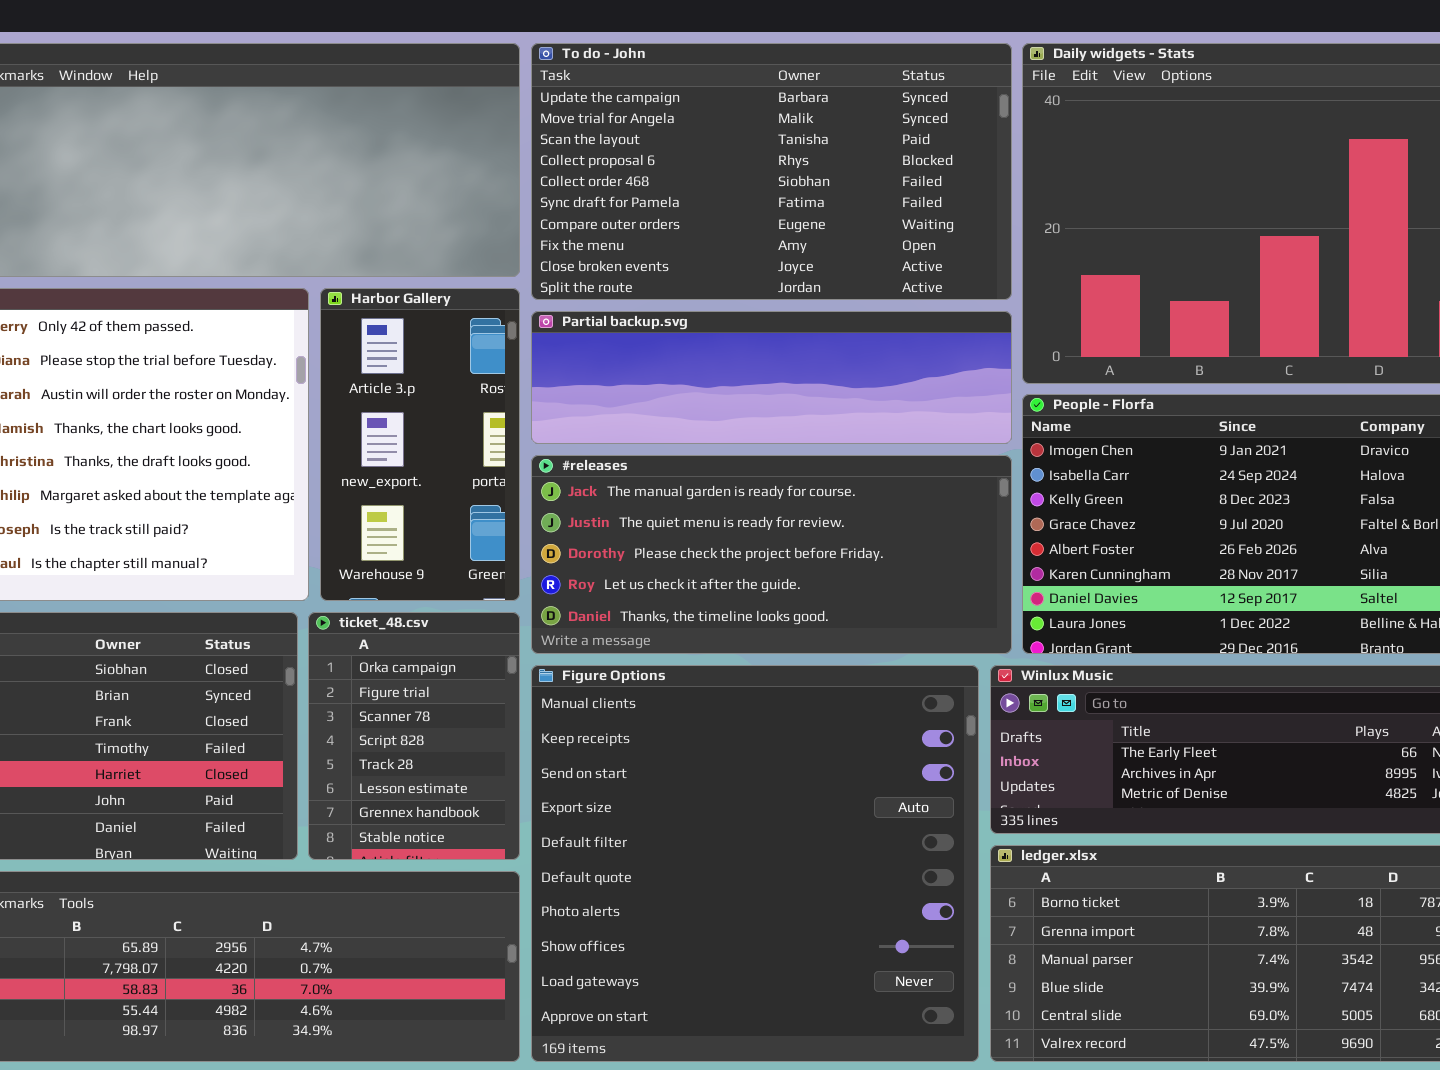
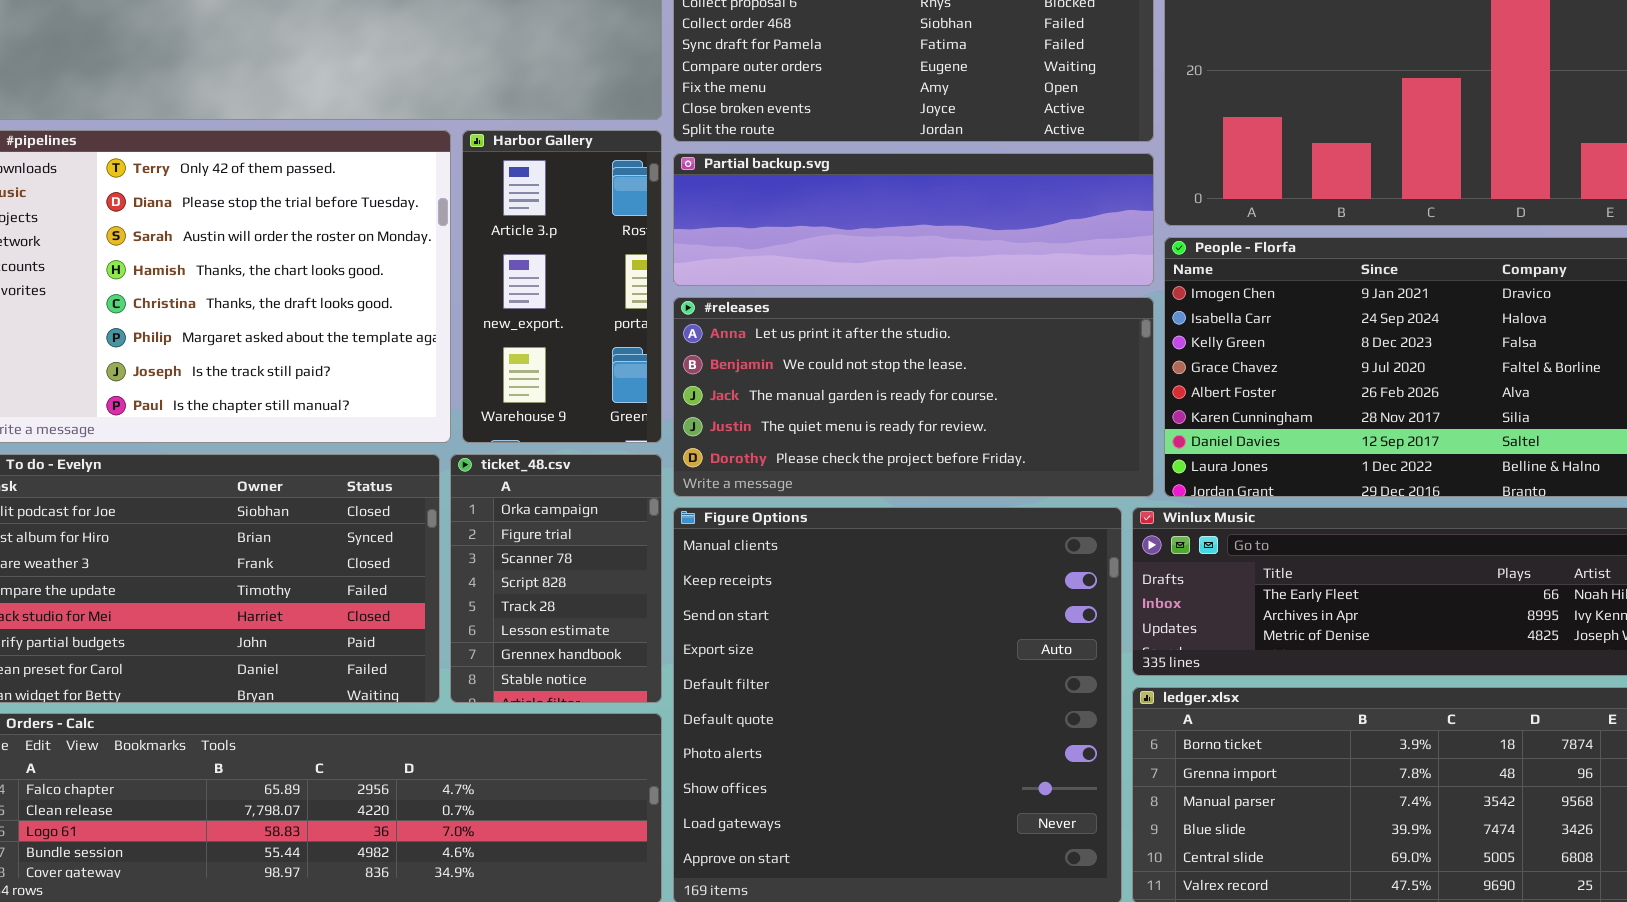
#releases: [531,455,1012,654] -> [673,297,1154,497], scrolled up 2 rows

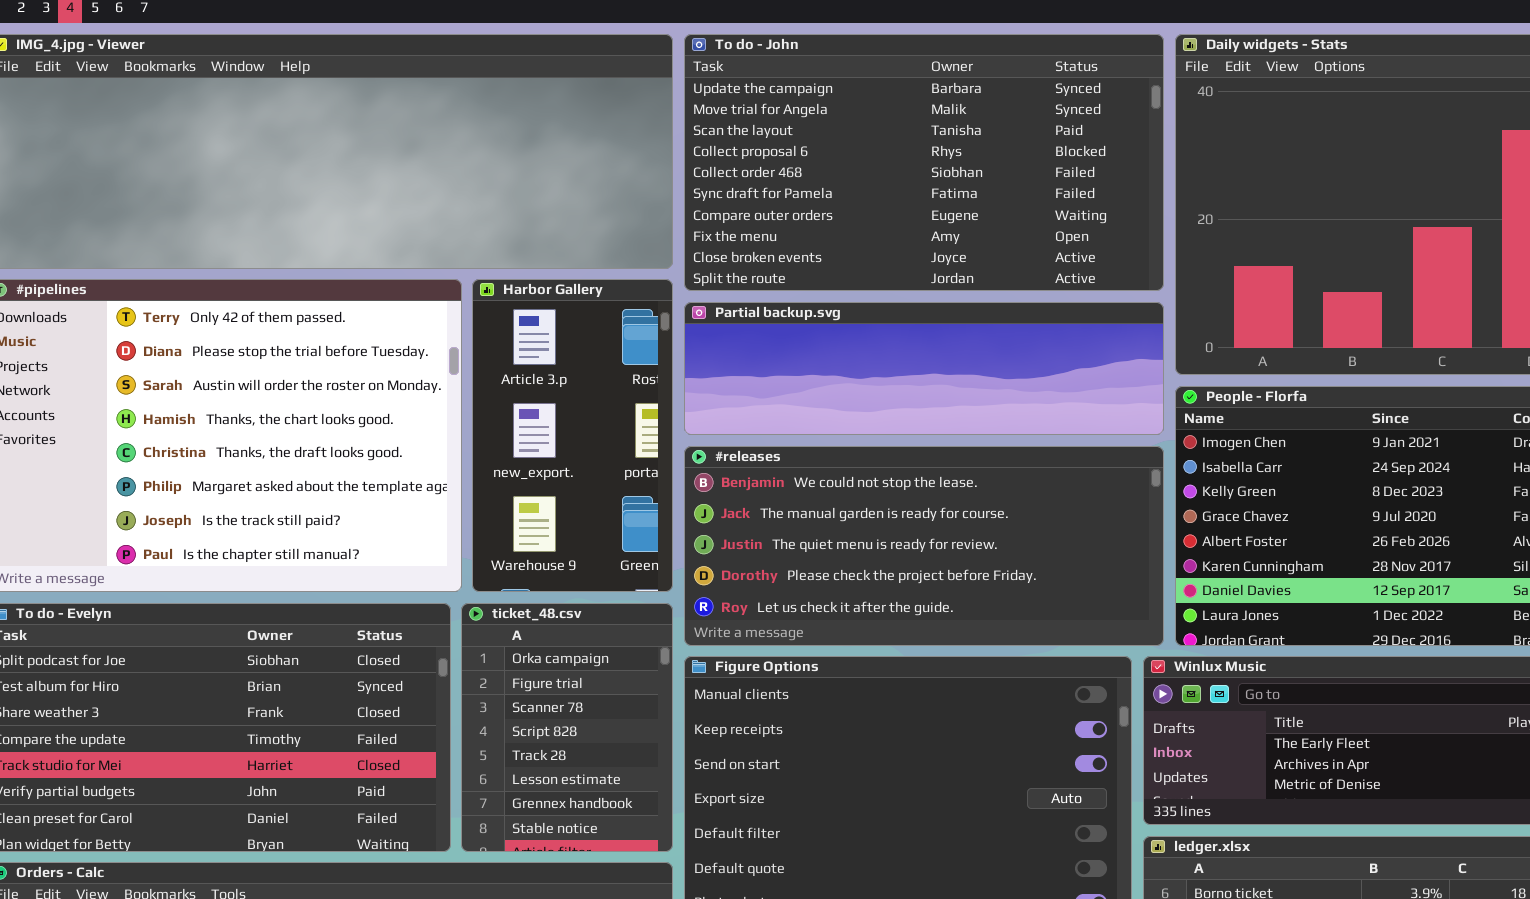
#releases: [673,297,1154,497] -> [684,446,1164,646], scrolled down 1 row

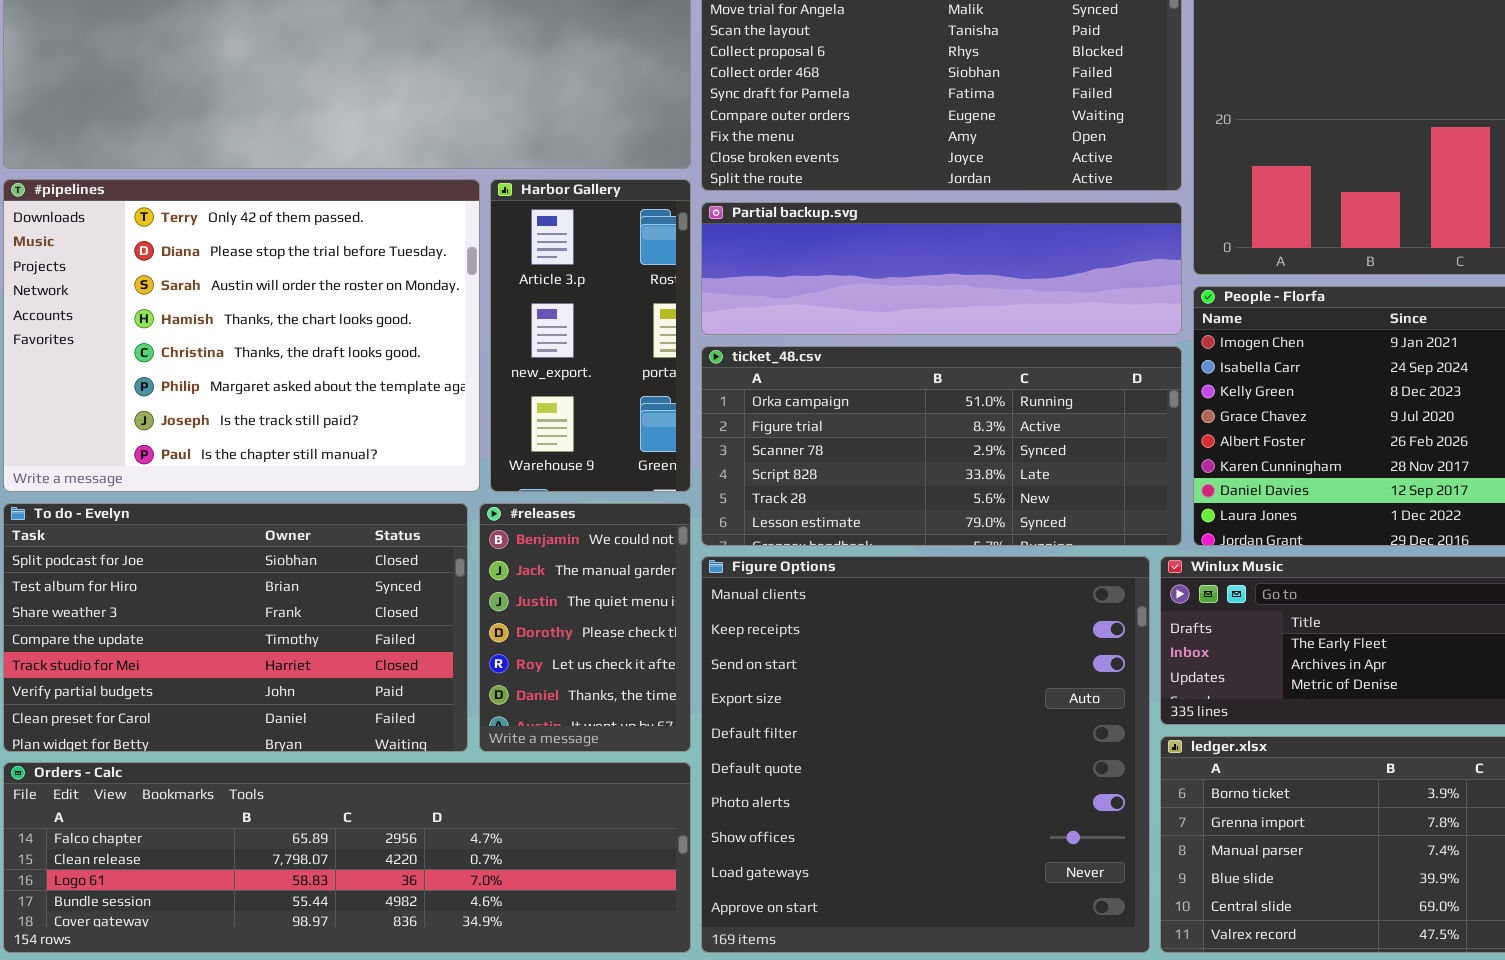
#releases: [684,446,1164,646] -> [479,503,691,752], moved, resized
ticket_48.csv: [461,603,673,852] -> [701,346,1182,546], moved, resized

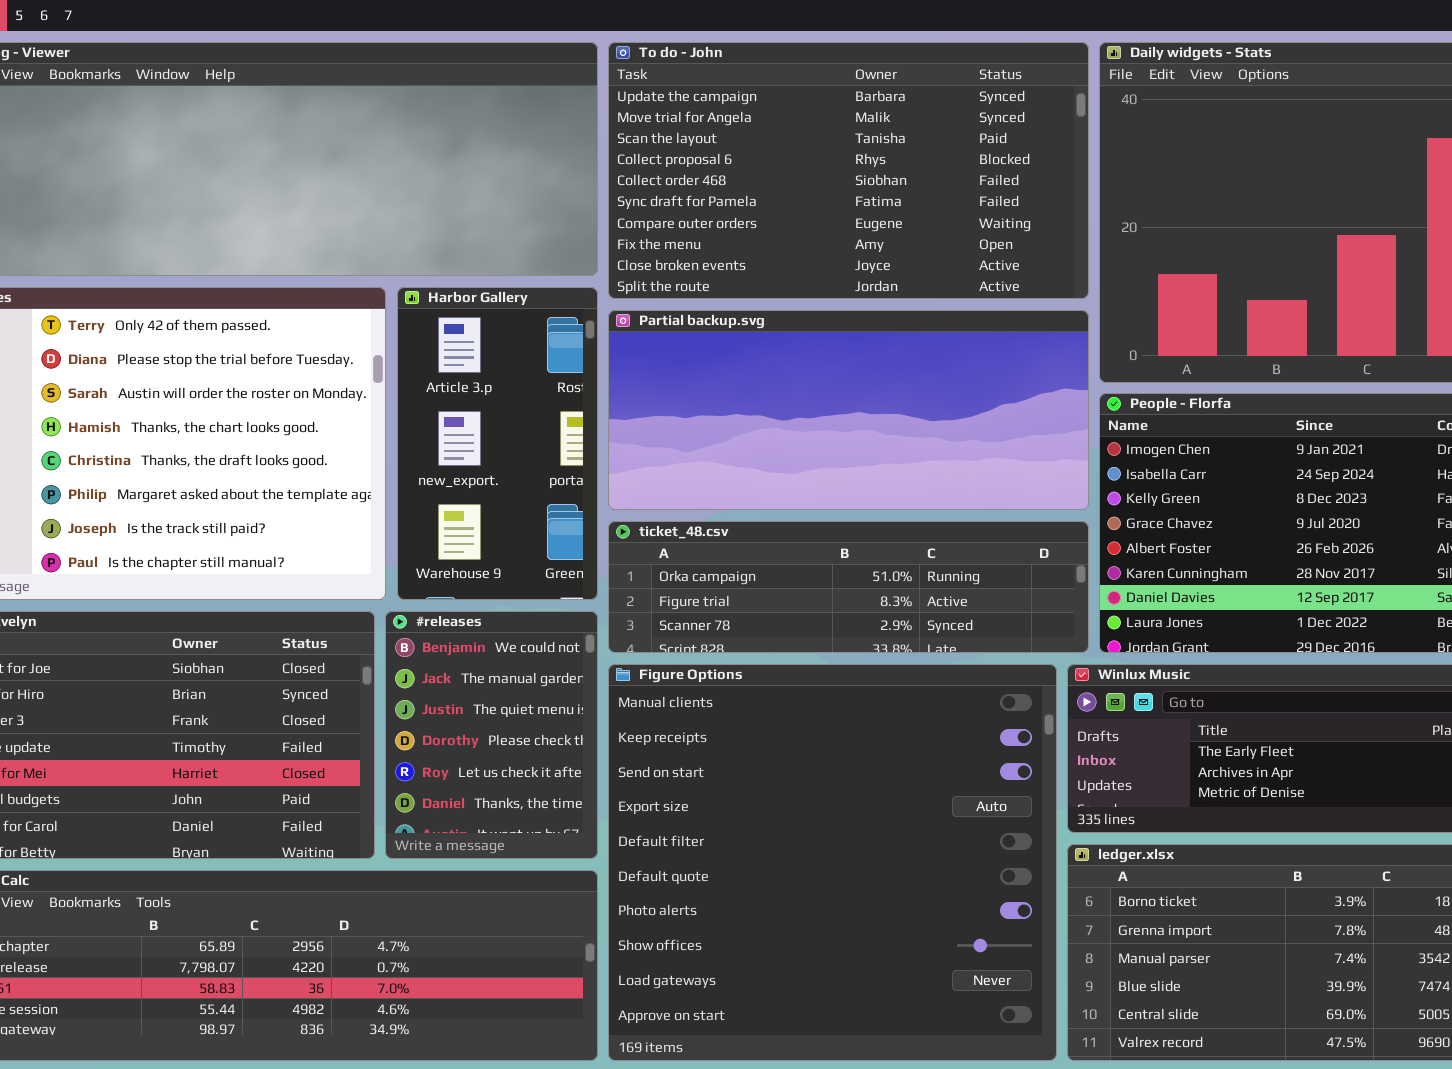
Partial backup.svg: [701,202,1182,335] -> [608,310,1089,510], resized
ticket_48.csv: [701,346,1182,546] -> [608,521,1089,653], resized

